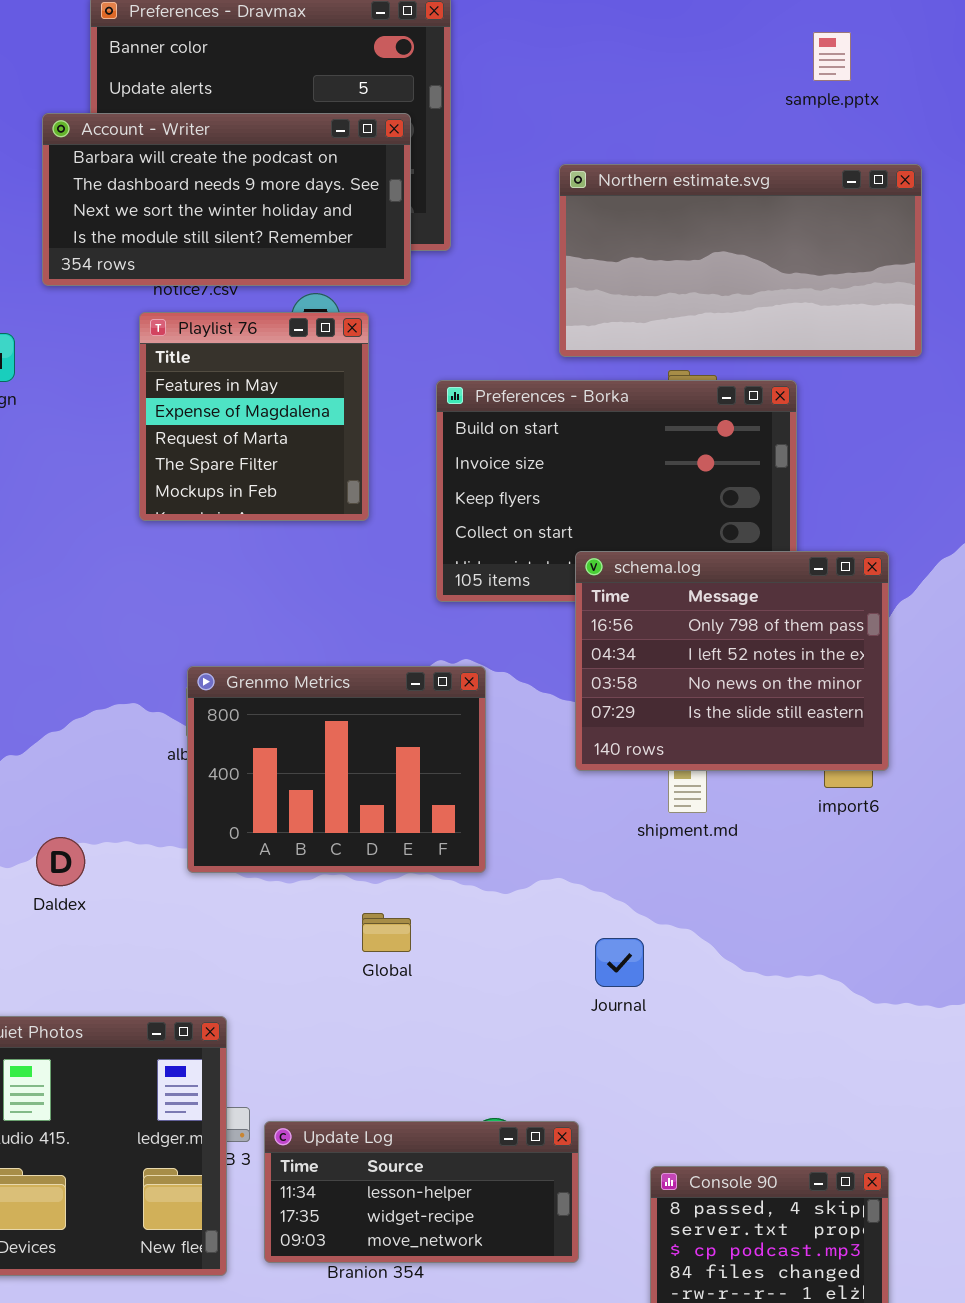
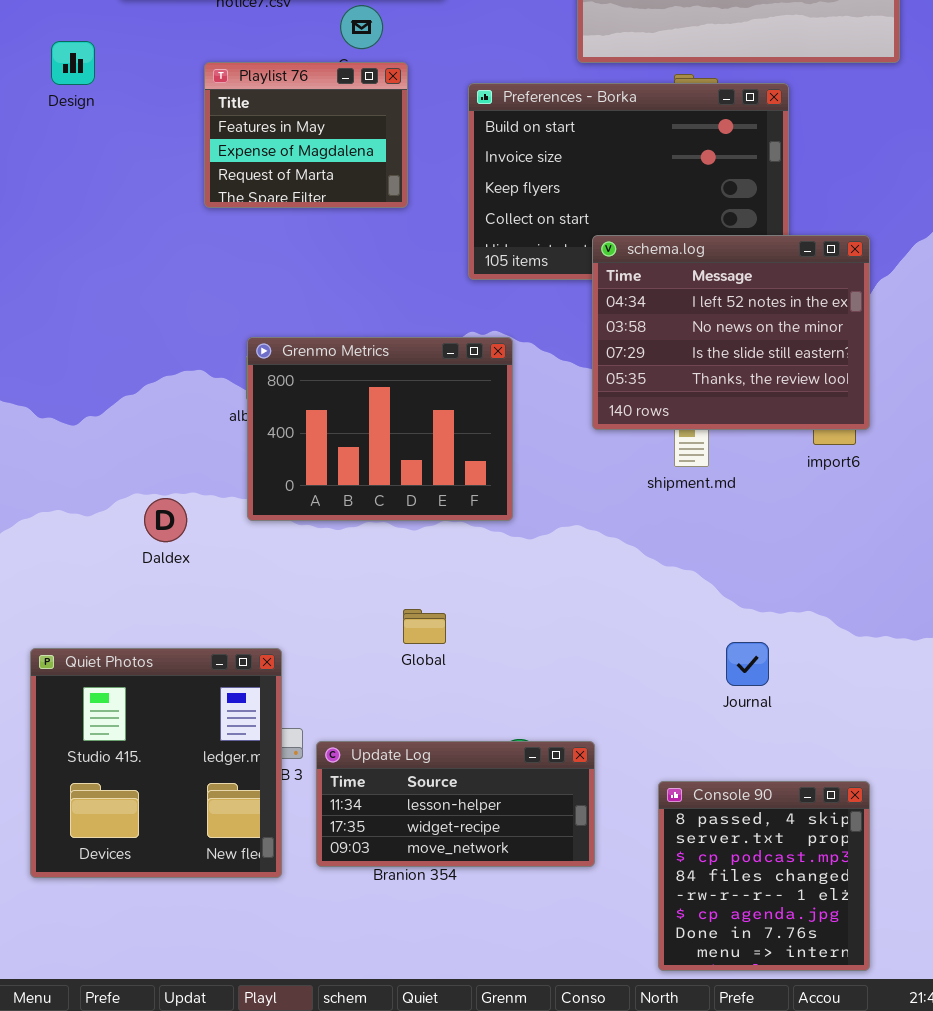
Playlist 76: [139,312,369,521] -> [204,62,408,208], resized
schema.log: [575,551,889,771] -> [592,235,870,430], scrolled down 1 row
Daldex: [36,837,85,886] -> [144,498,187,542], moved
Global: [362,913,411,952] -> [403,609,446,644], moved
Journal: [595,938,644,987] -> [726,642,769,686], moved

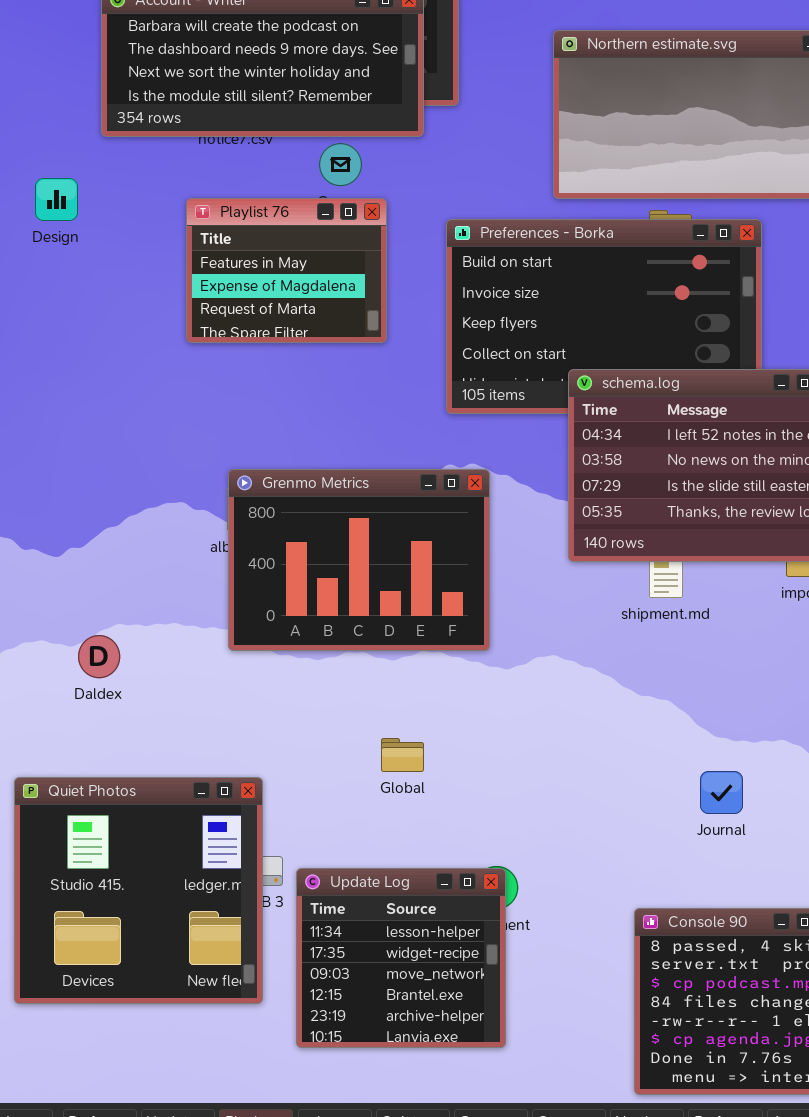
Daldex: [144,498,187,542] -> [78,635,120,678], moved
Update Log: [316,741,595,867] -> [296,868,506,1048], resized

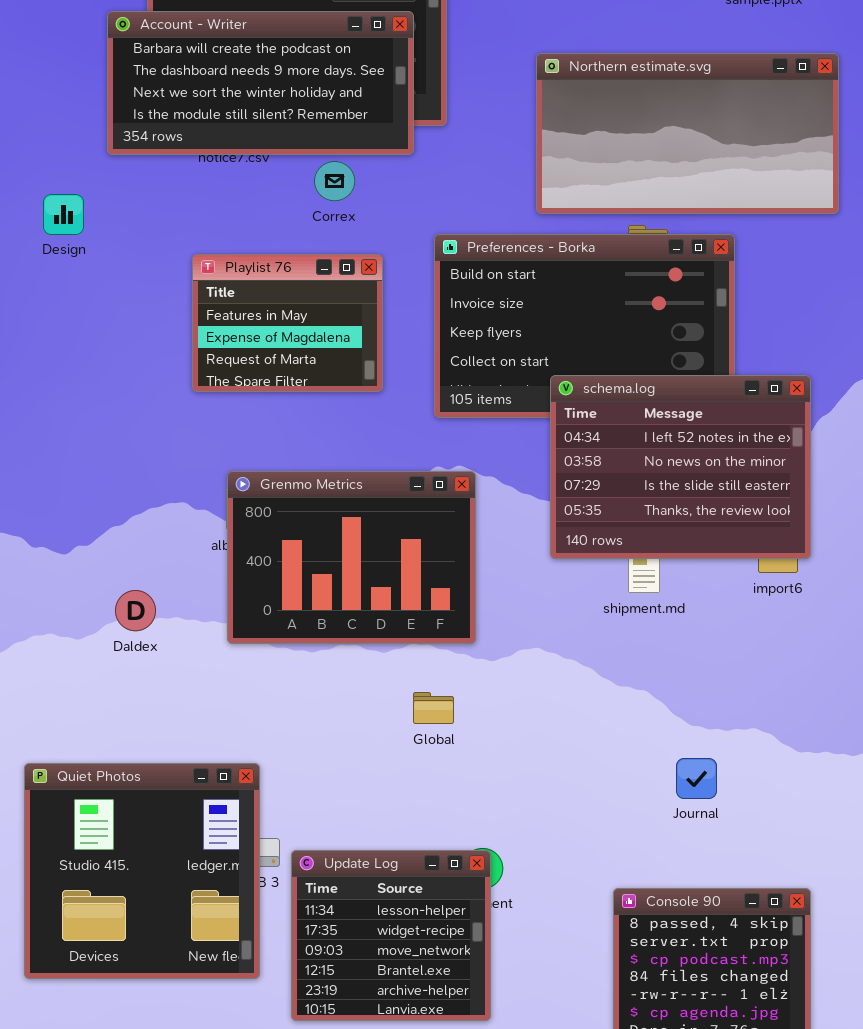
Playlist 76: [186,198,387,343] -> [192,254,383,392], moved
Daldex: [78,635,120,678] -> [115,590,156,631], moved
Global: [381,738,424,772] -> [413,692,454,724], moved

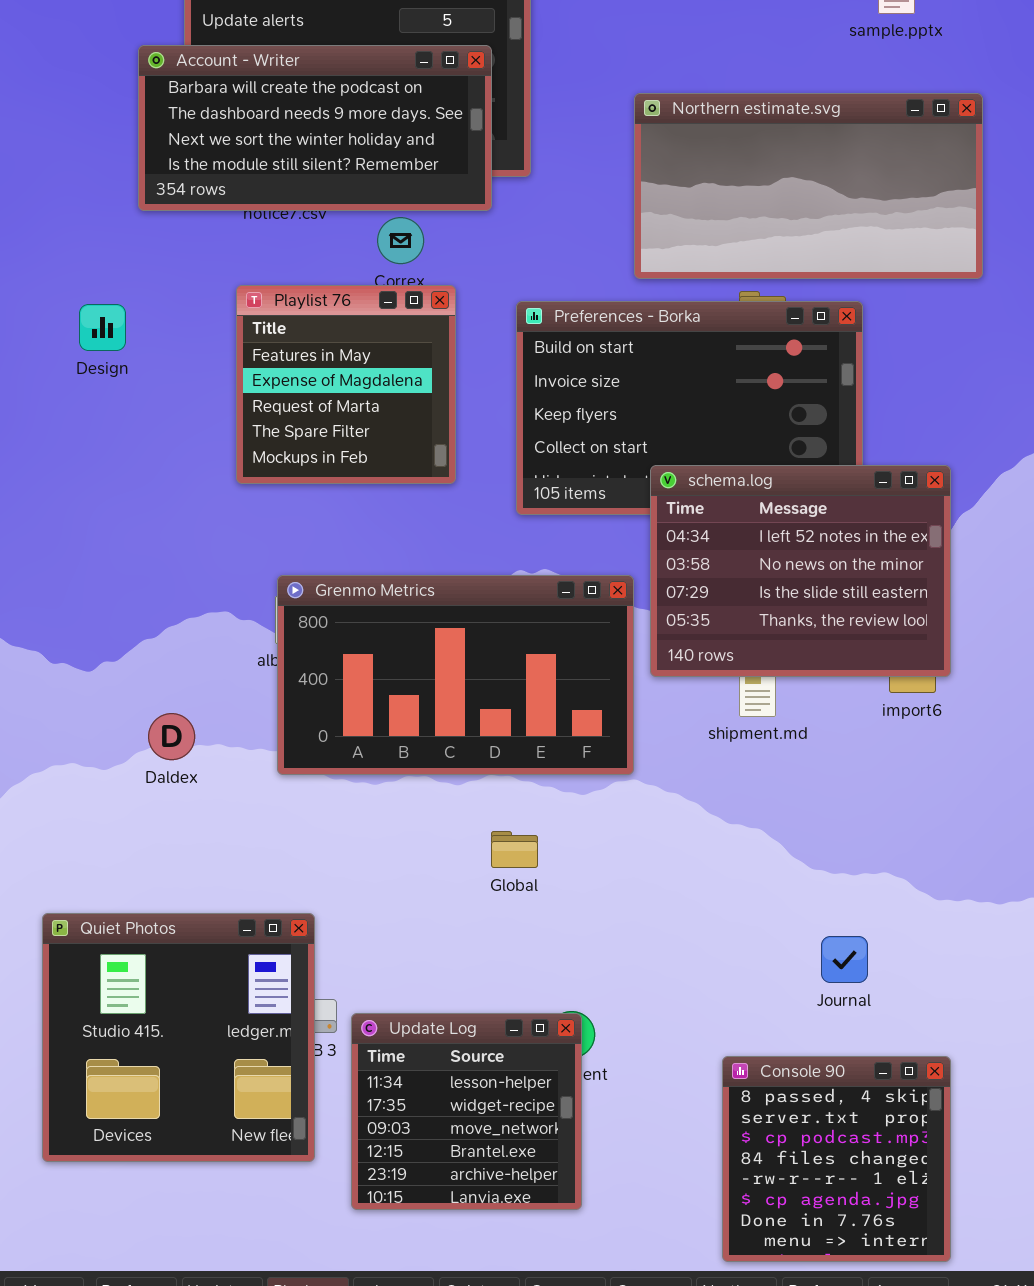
Design: [43,194,84,235] -> [79,304,126,351], moved
Playlist 76: [192,254,383,392] -> [236,285,456,484], resized
Grenmo Metrics: [227,471,476,644] -> [277,575,634,775], resized
Journal: [676,758,717,799] -> [821,936,868,983], moved

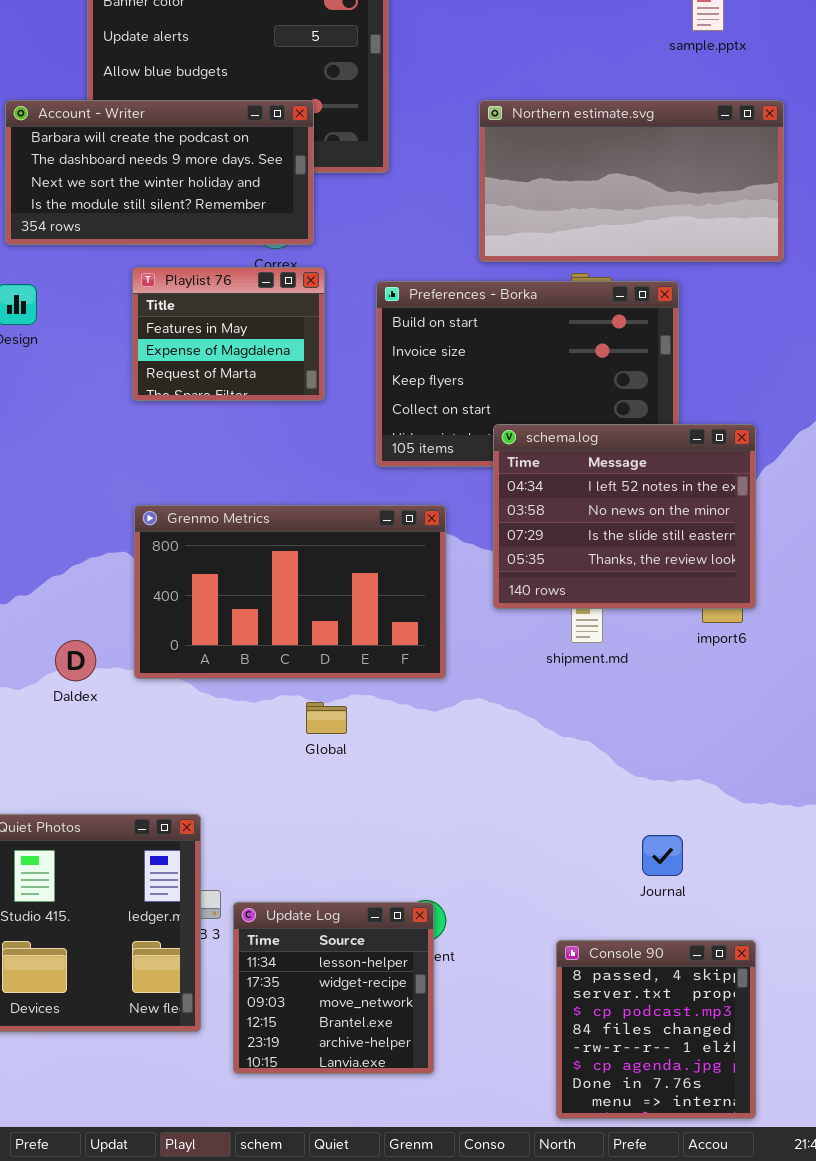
Account - Writer: [138,45,492,211] -> [5,100,314,245], moved
Playlist 76: [236,285,456,484] -> [132,267,325,401], resized
Grenmo Metrics: [277,575,634,775] -> [134,505,446,679], moved
Global: [491,831,538,868] -> [306,702,347,734], moved

